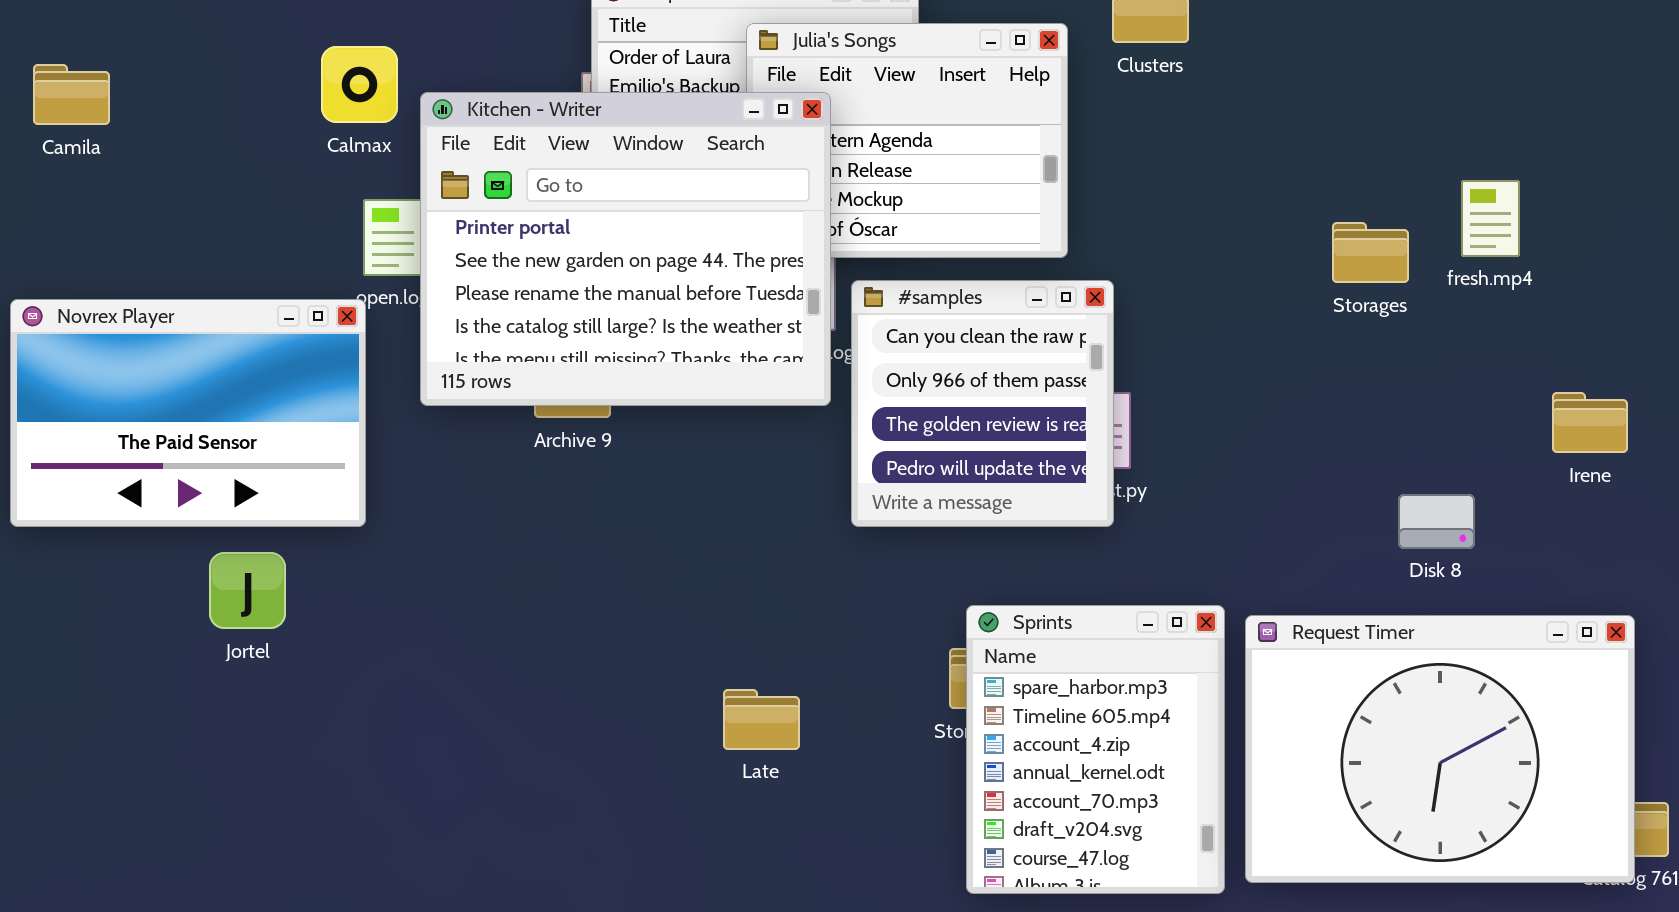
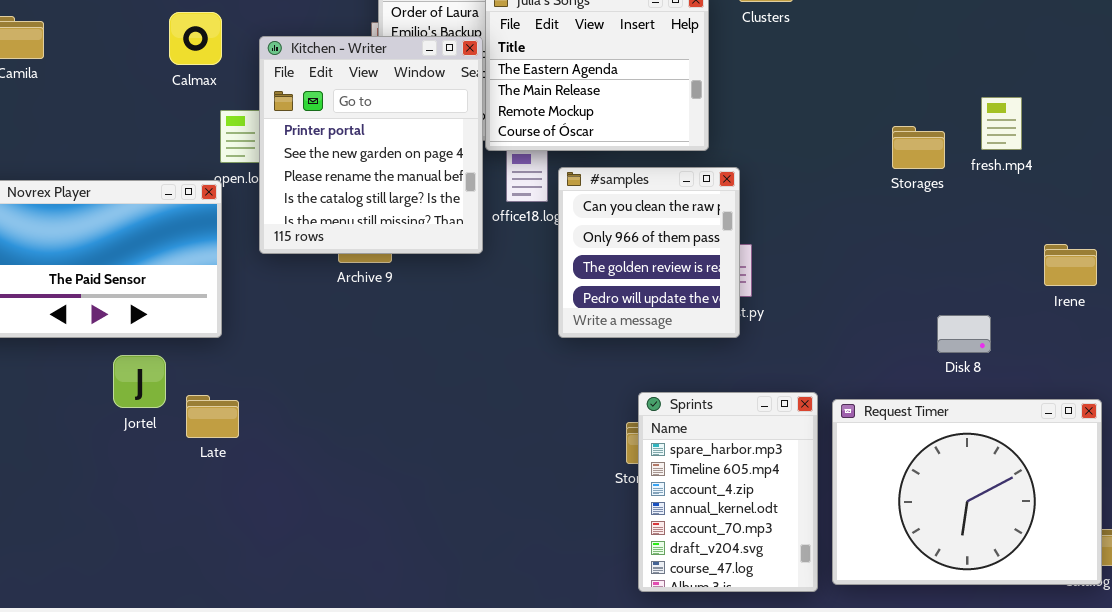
Calmax: [321,46,398,123] -> [169,12,222,65], moved
Kitchen - Writer: [420,92,831,406] -> [259,36,483,254], resized
Late: [723,689,800,750] -> [186,395,239,438], moved

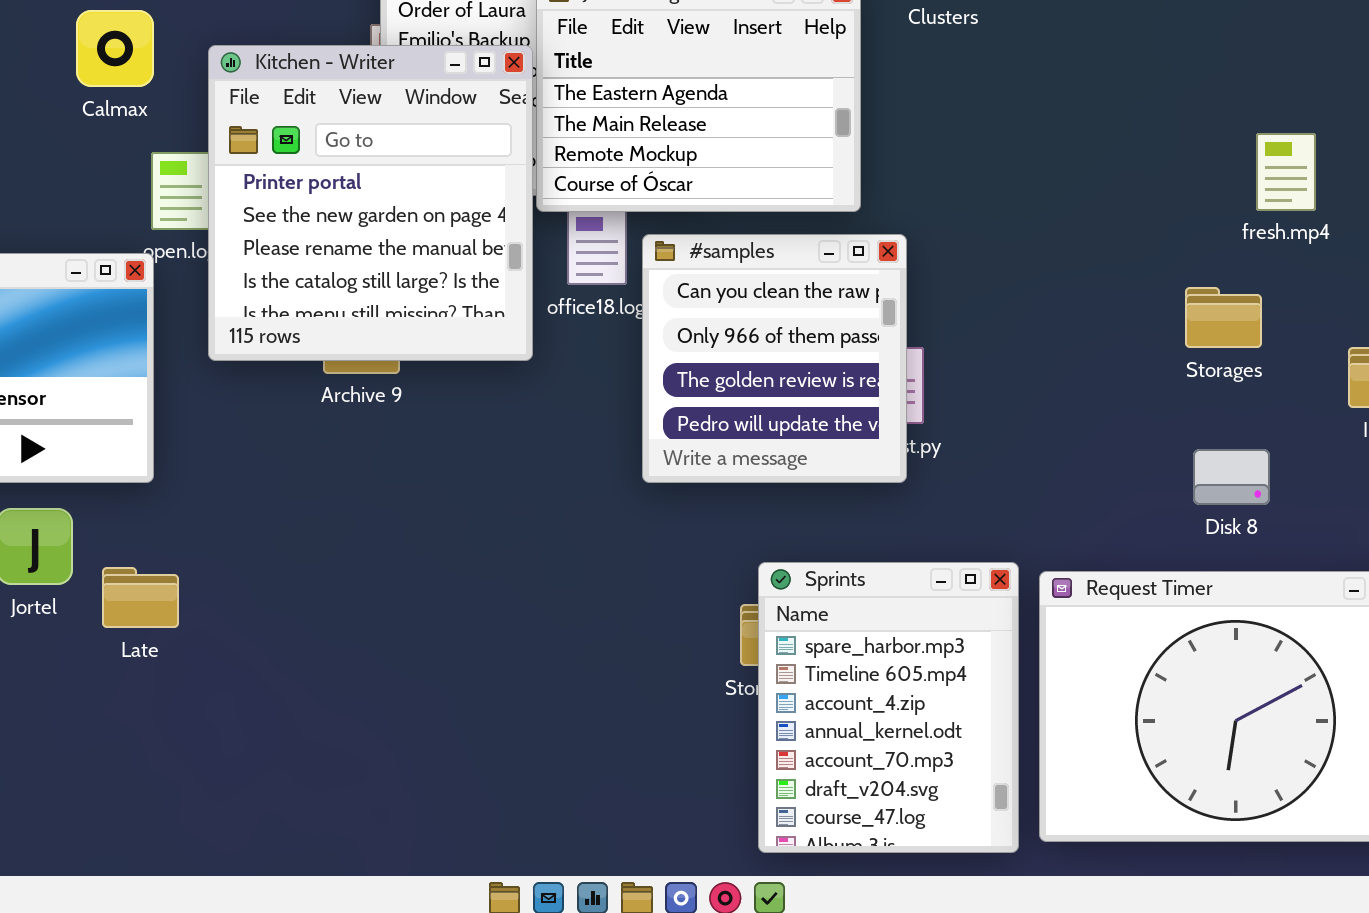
Storages: [892,126,945,169] -> [1185,287,1262,348], moved

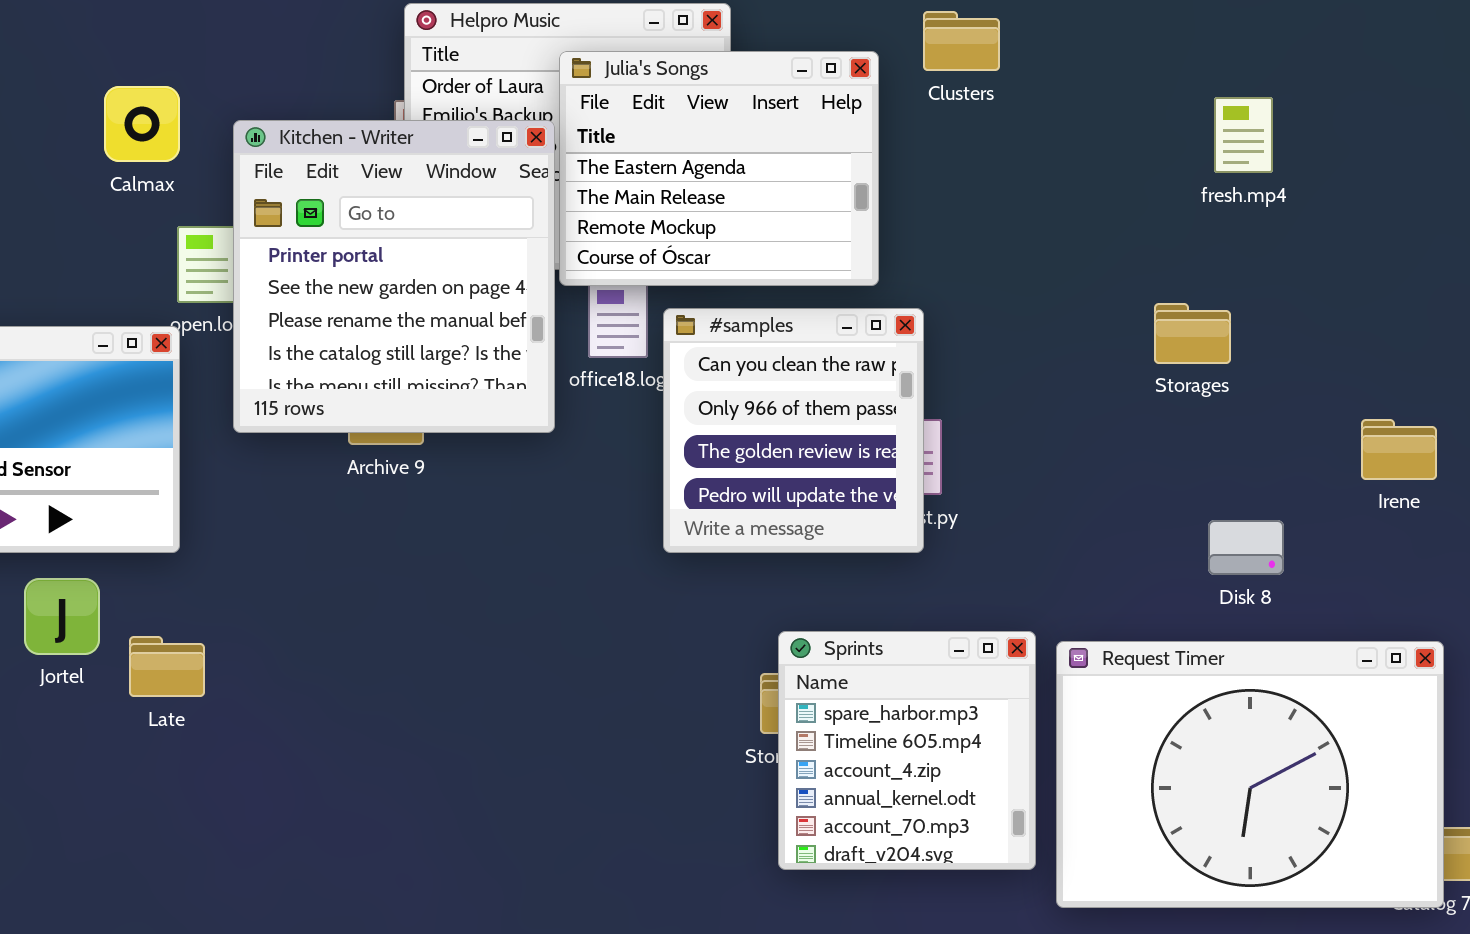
fresh.mp4: [1256,133,1316,211] -> [1214,97,1273,173], moved
Storages: [1185,287,1262,348] -> [1154,303,1231,364], moved
Sprints: [758,562,1019,853] -> [778,631,1036,870], resized

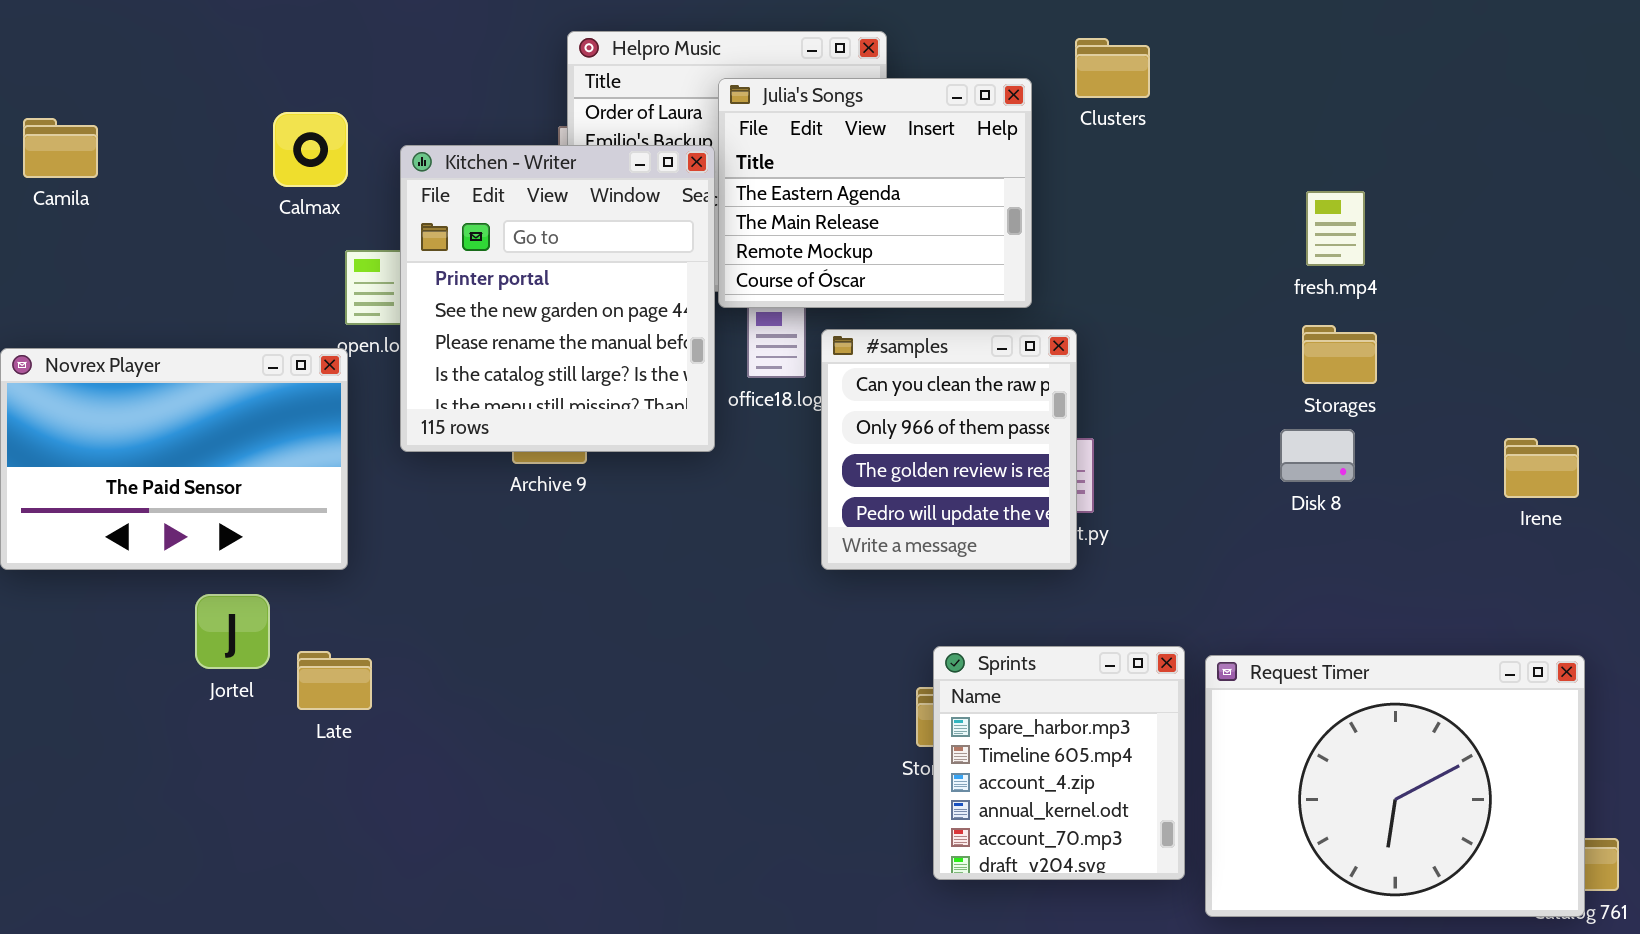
fresh.mp4: [1214,97,1273,173] -> [1306,191,1365,266], moved
Disk 8: [1208,520,1284,575] -> [1280,429,1355,482], moved

